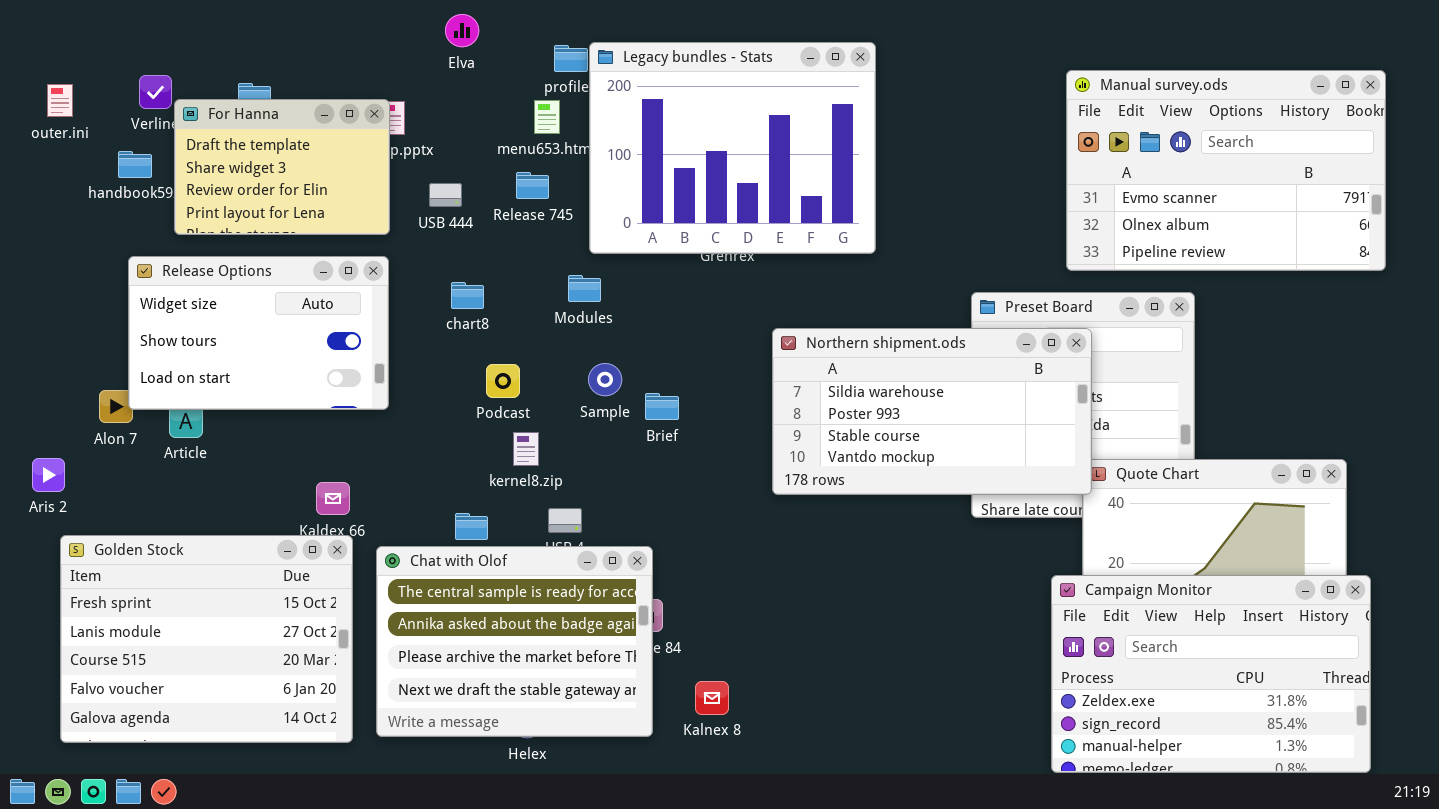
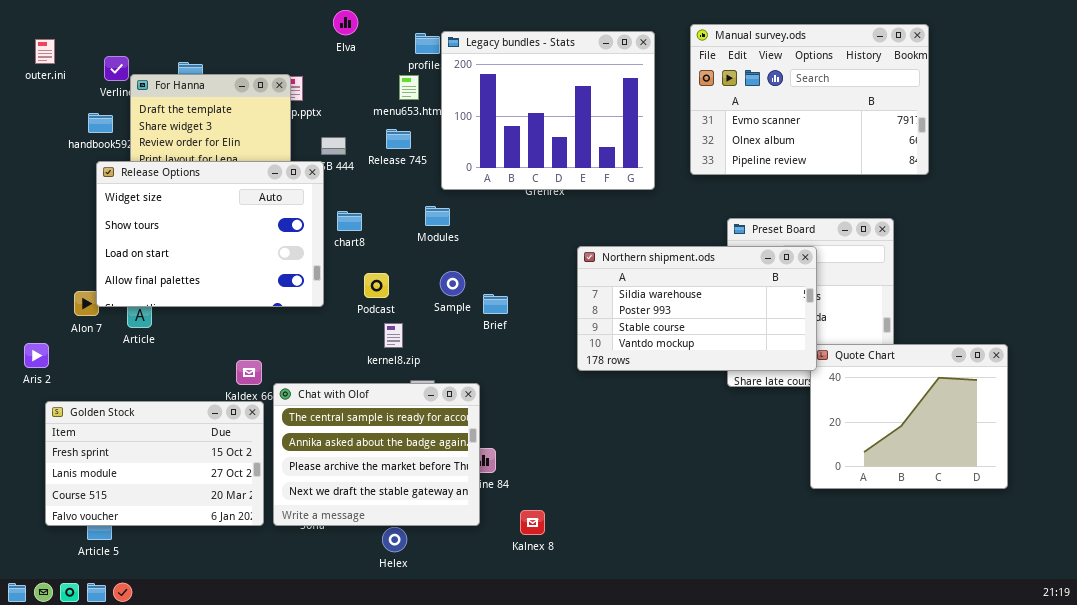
Manual survey.ods: [1066,70,1386,271] -> [690,24,929,175], moved
outer.ini: [47,84,73,117] -> [35,39,55,64], moved
Release Options: [128,256,389,410] -> [96,161,324,307], resized
Golden Stock: [60,535,353,743] -> [45,401,264,526], resized
Chat with Olof: [376,546,653,737] -> [273,383,480,526], moved
Campaign Monitor: [1051,575,1371,773] -> none, closed

